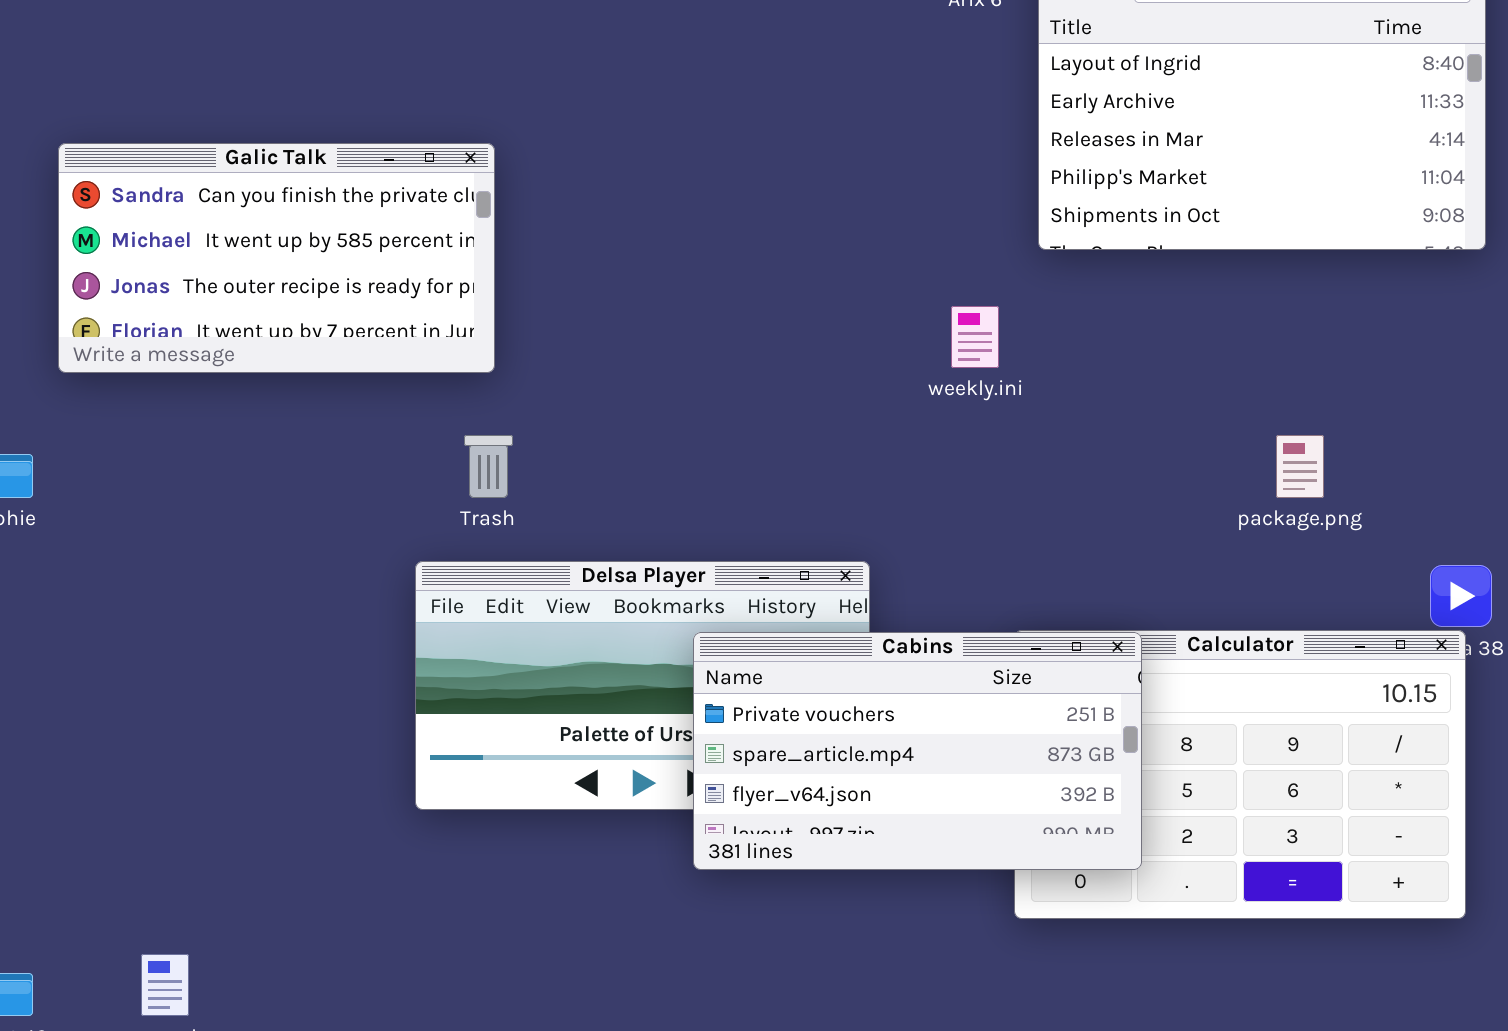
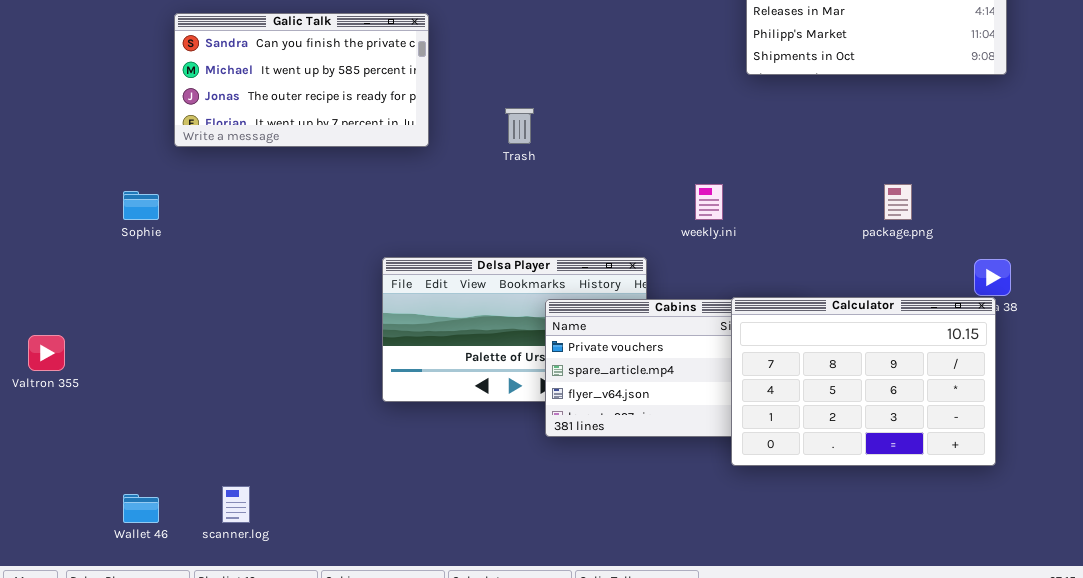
weekly.ini: [951,306,999,368] -> [695,184,723,220], moved
Trash: [464,435,513,498] -> [505,108,534,144], moved
Calculator: [1014,630,1466,919] -> [731,297,996,466], raised

